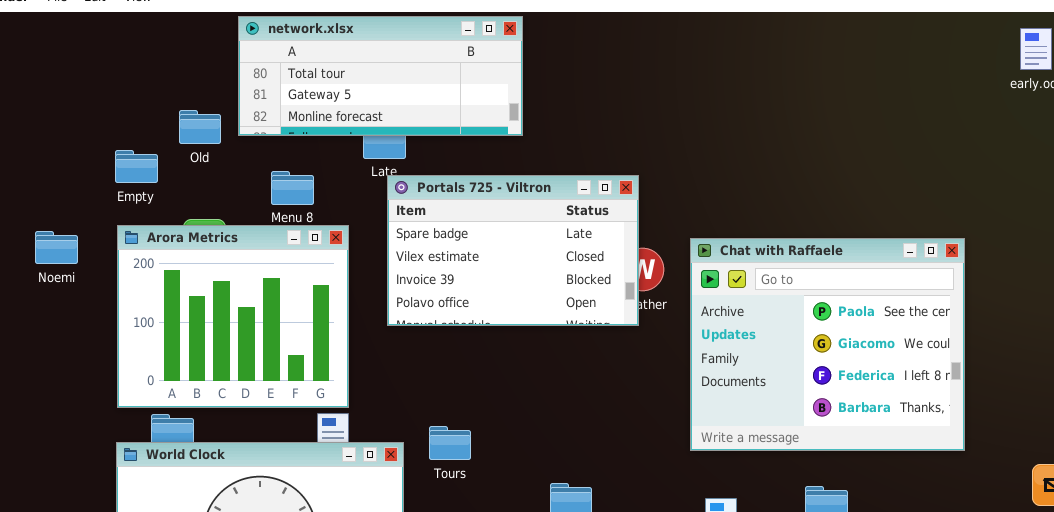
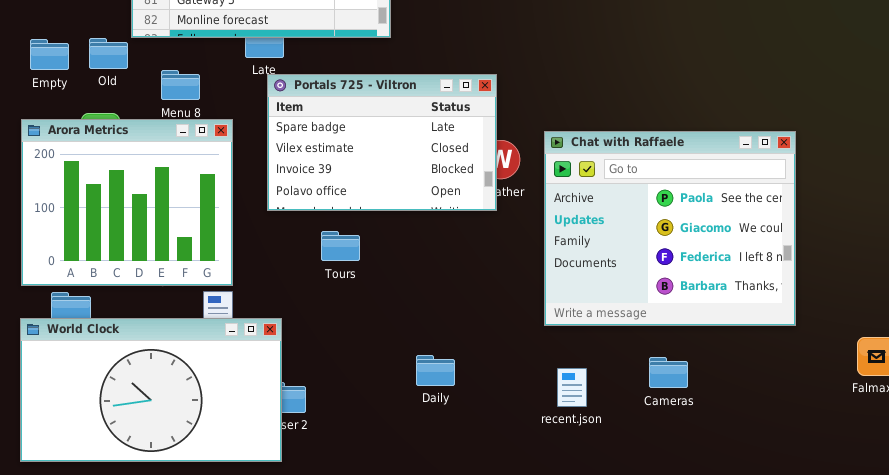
Old: [179,110,221,144] -> [89,38,128,69], moved
Empty: [115,150,158,183] -> [30,39,69,70], moved
Tours: [429,426,471,460] -> [321,231,360,261], moved

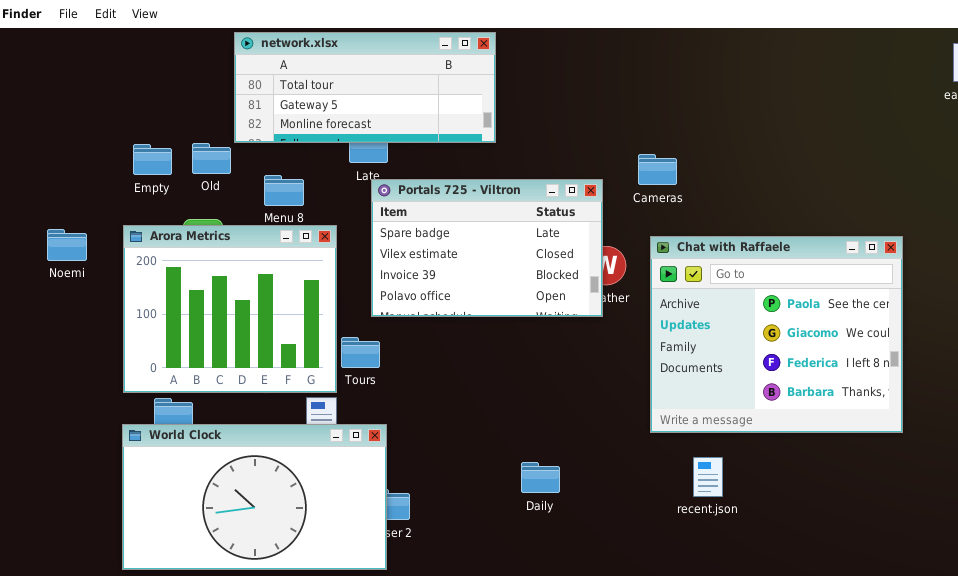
Tours: [321,231,360,261] -> [341,337,380,368], moved
Cameras: [649,357,688,388] -> [638,154,677,185], moved
recent.json: [557,368,587,407] -> [693,457,723,497], moved

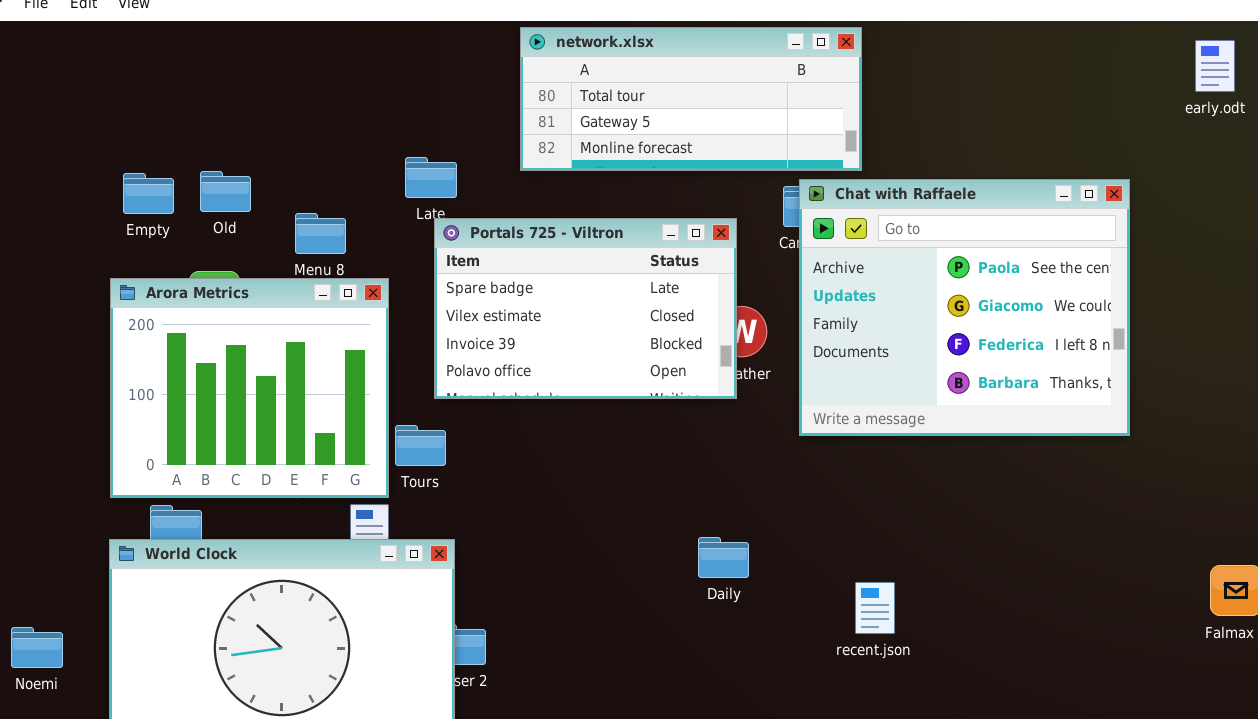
network.xlsx: [234,32,496,143] -> [520,27,862,171], moved
Noemi: [47,229,87,261] -> [11,627,63,668], moved
Chat with Raffaele: [650,236,903,433] -> [799,179,1130,436], moved
Daily: [521,462,560,493] -> [698,537,749,578], moved

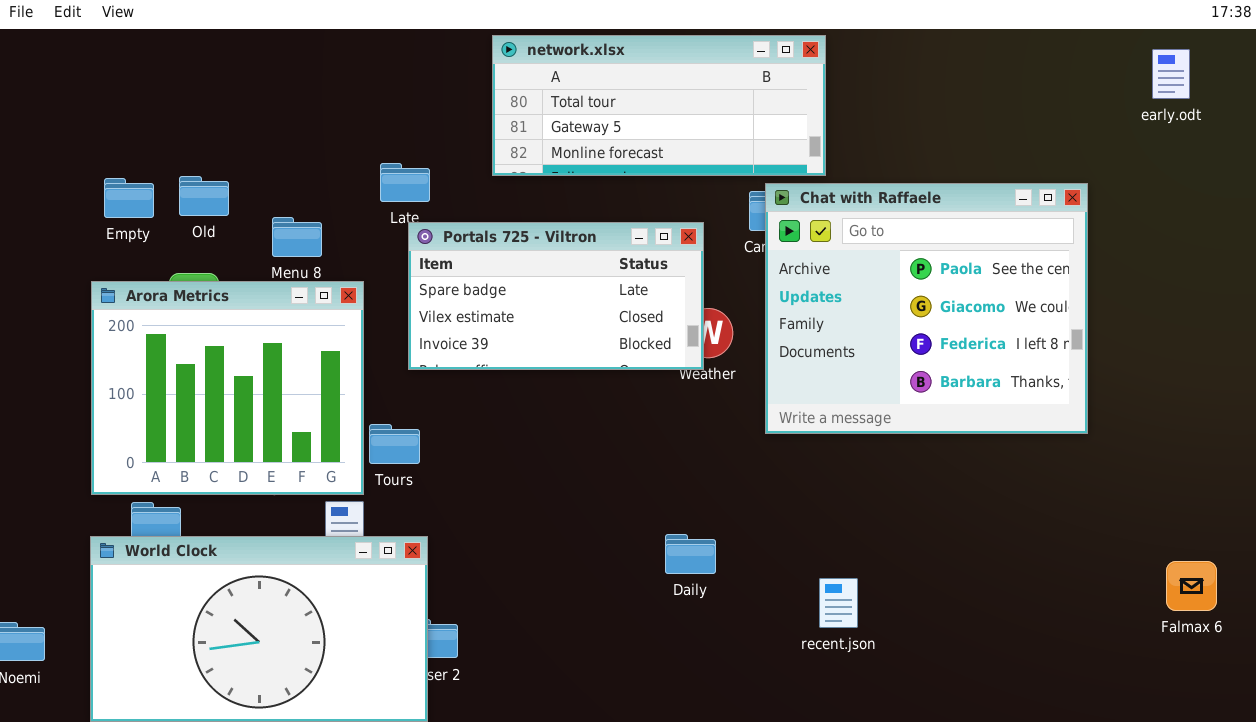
Portals 725 - Viltron: [434,218,737,399] -> [408,222,704,370], resized

